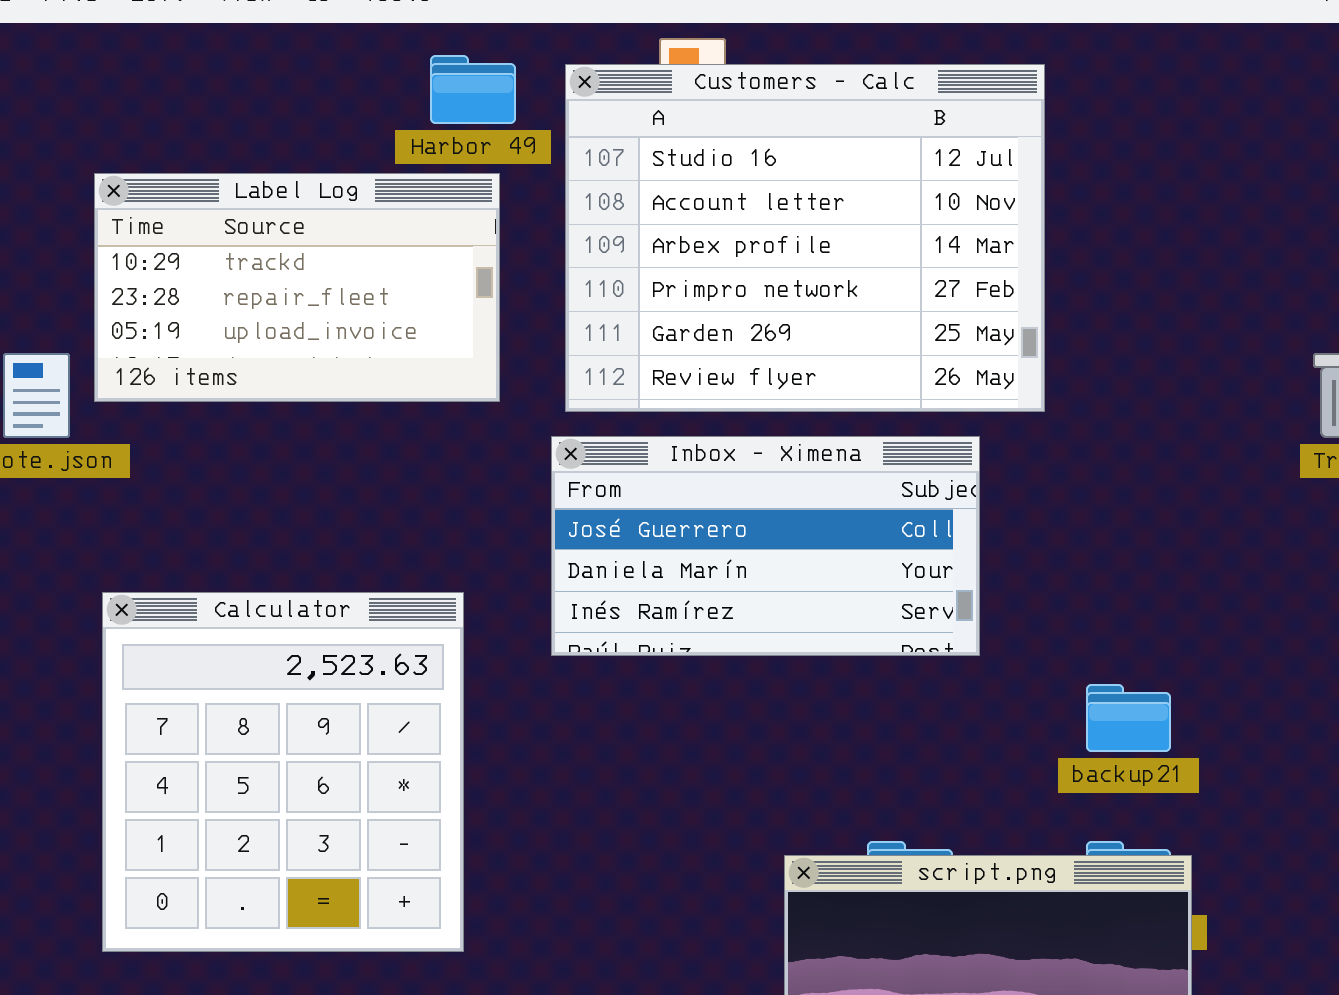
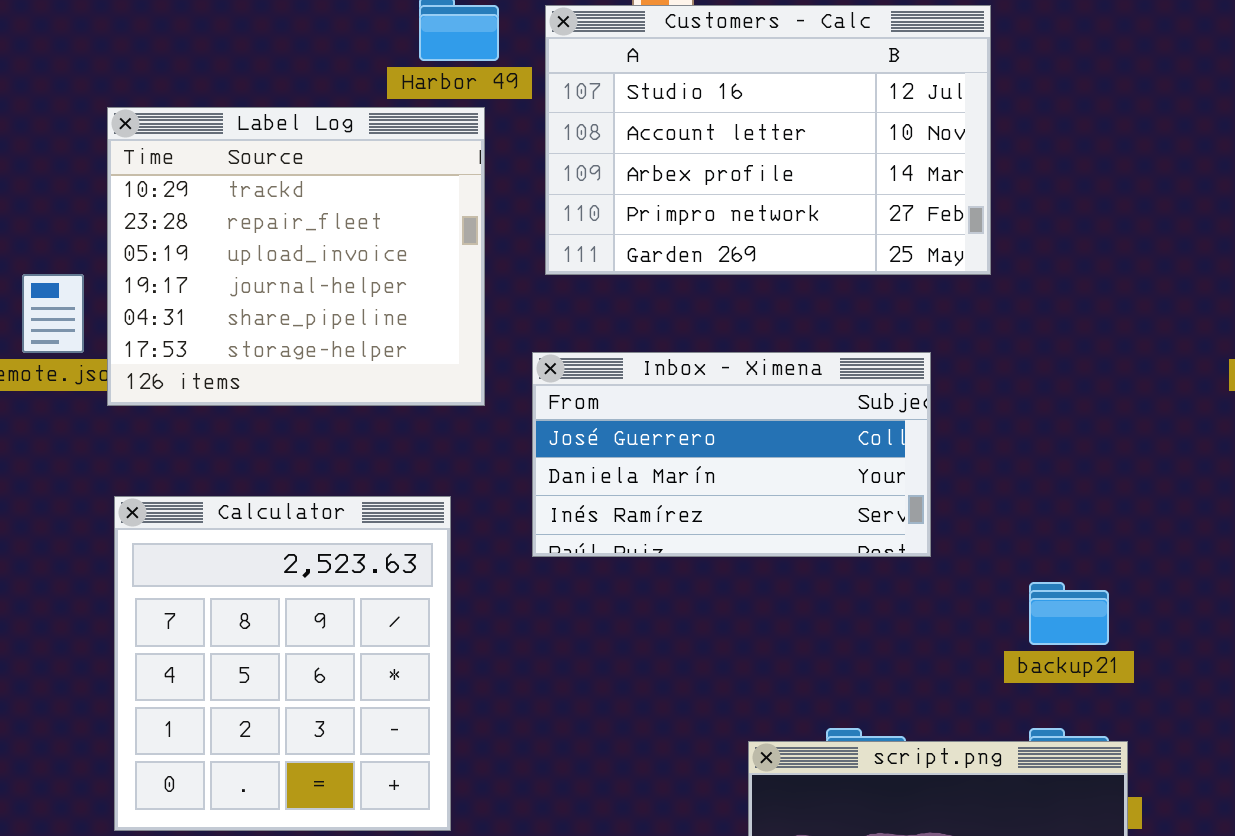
Customers - Calc: [565,64,1045,412] -> [545,5,991,275], resized
Label Log: [94,173,500,402] -> [107,107,485,406], resized

